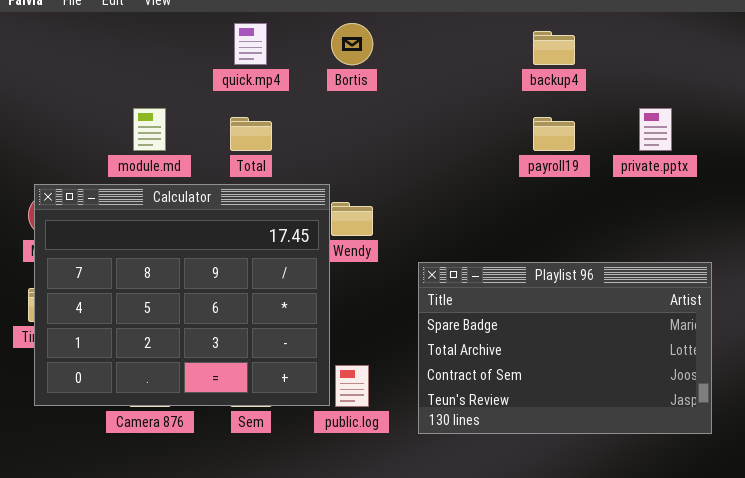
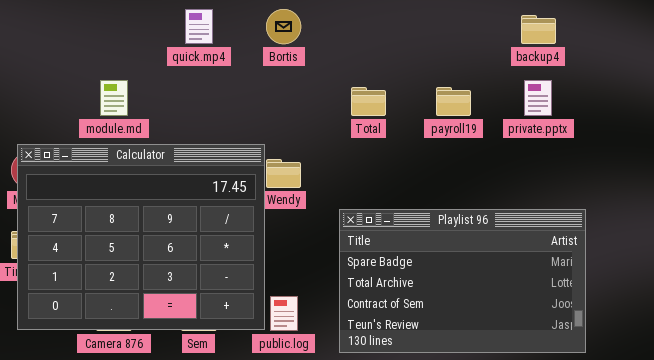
backup4: [533,31,575,65] -> [521,15,556,44], moved
Total: [230,117,272,151] -> [351,87,386,116], moved

